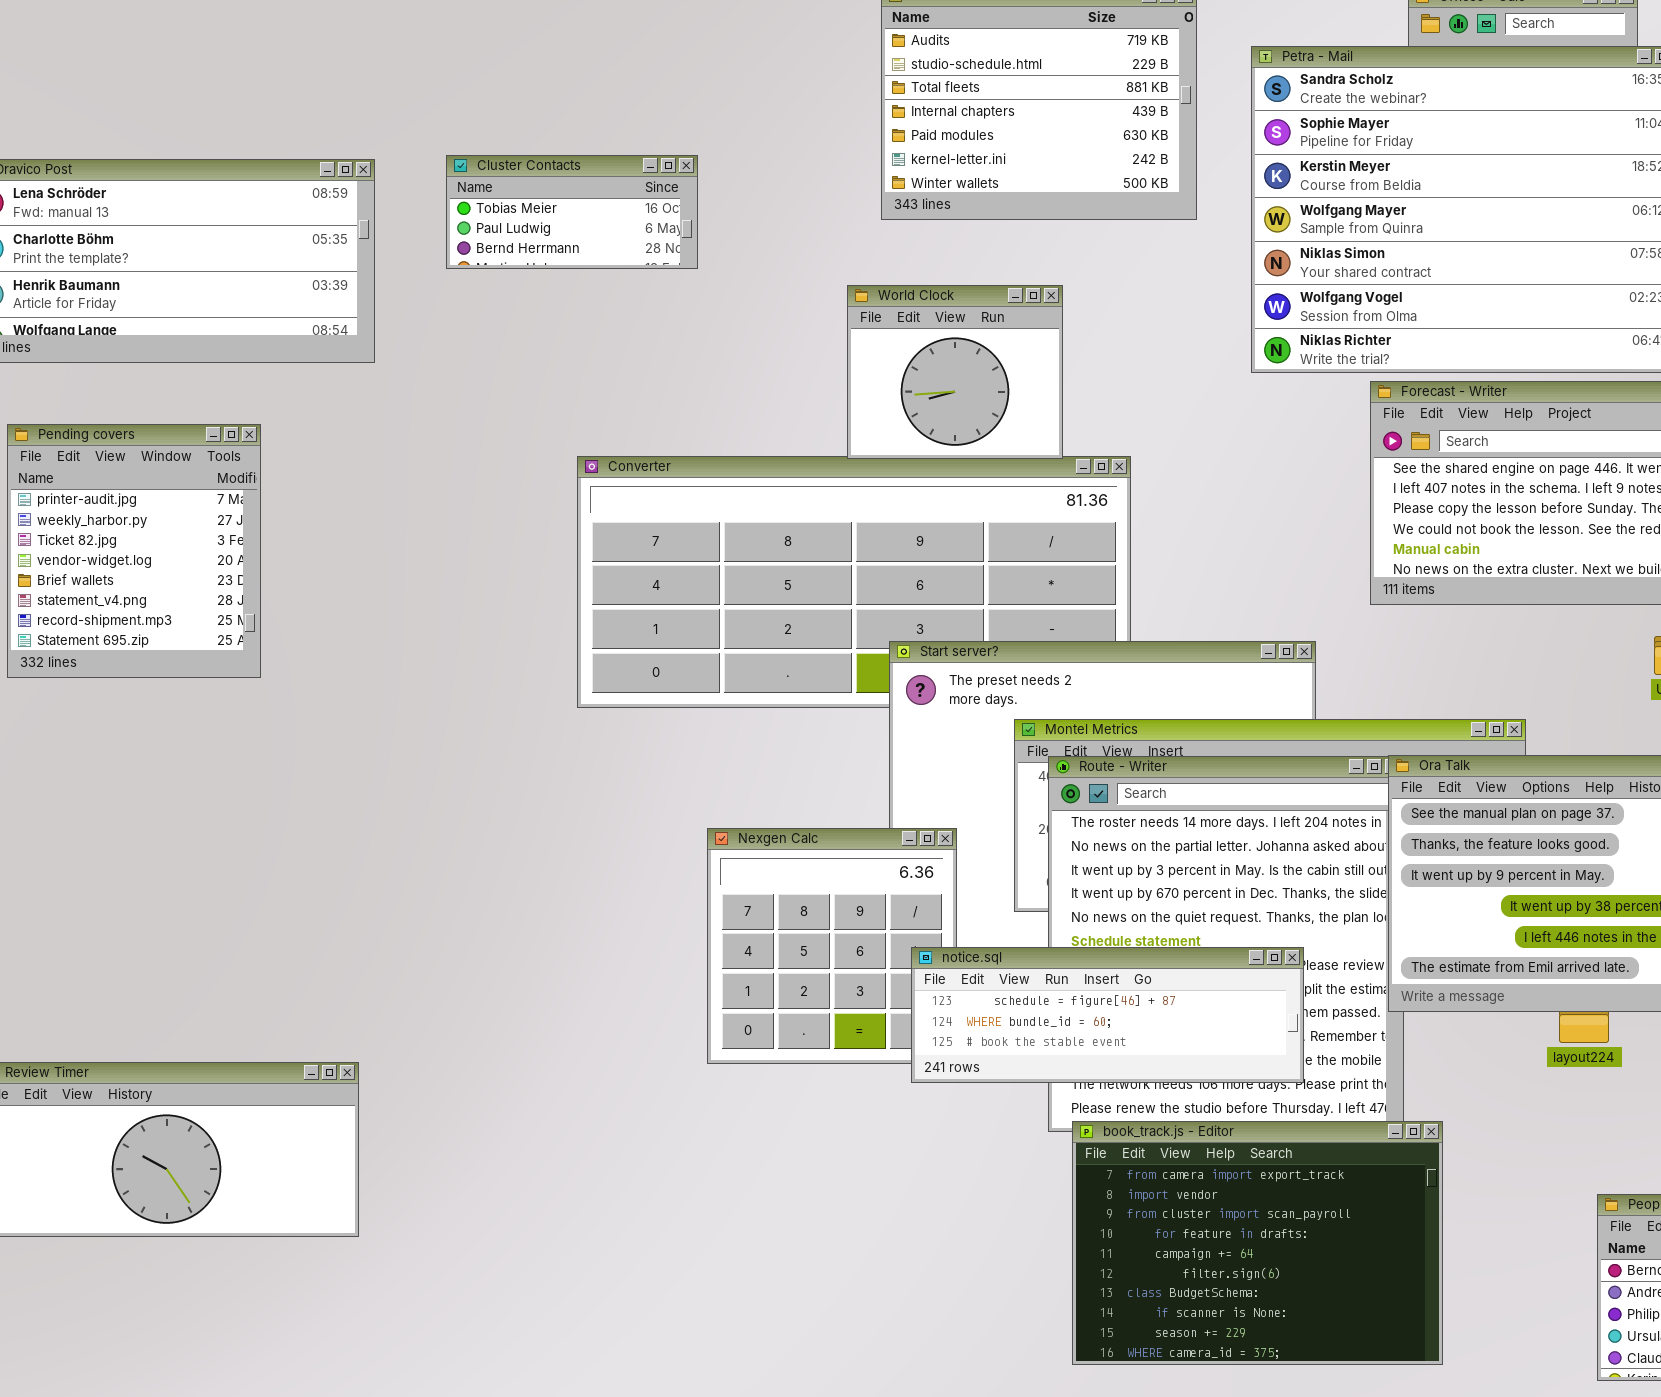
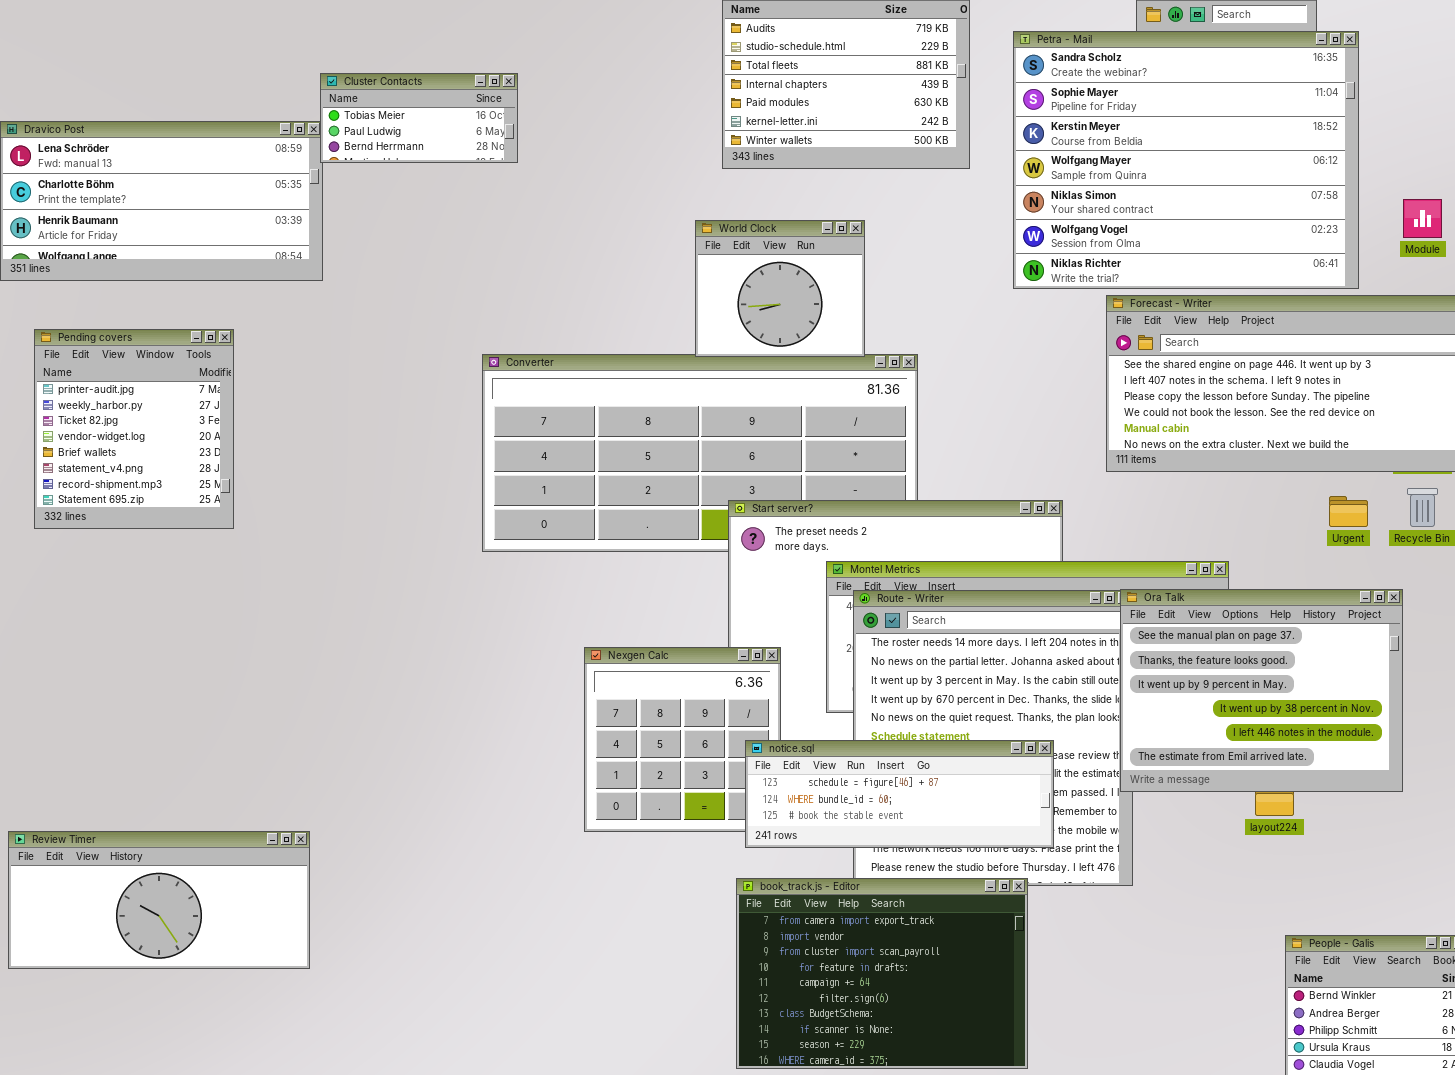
Cluster Contacts: [446,155,698,269] -> [320,73,518,163], moved
book_track.js - Editor: [1072,1121,1443,1365] -> [736,878,1028,1069], moved

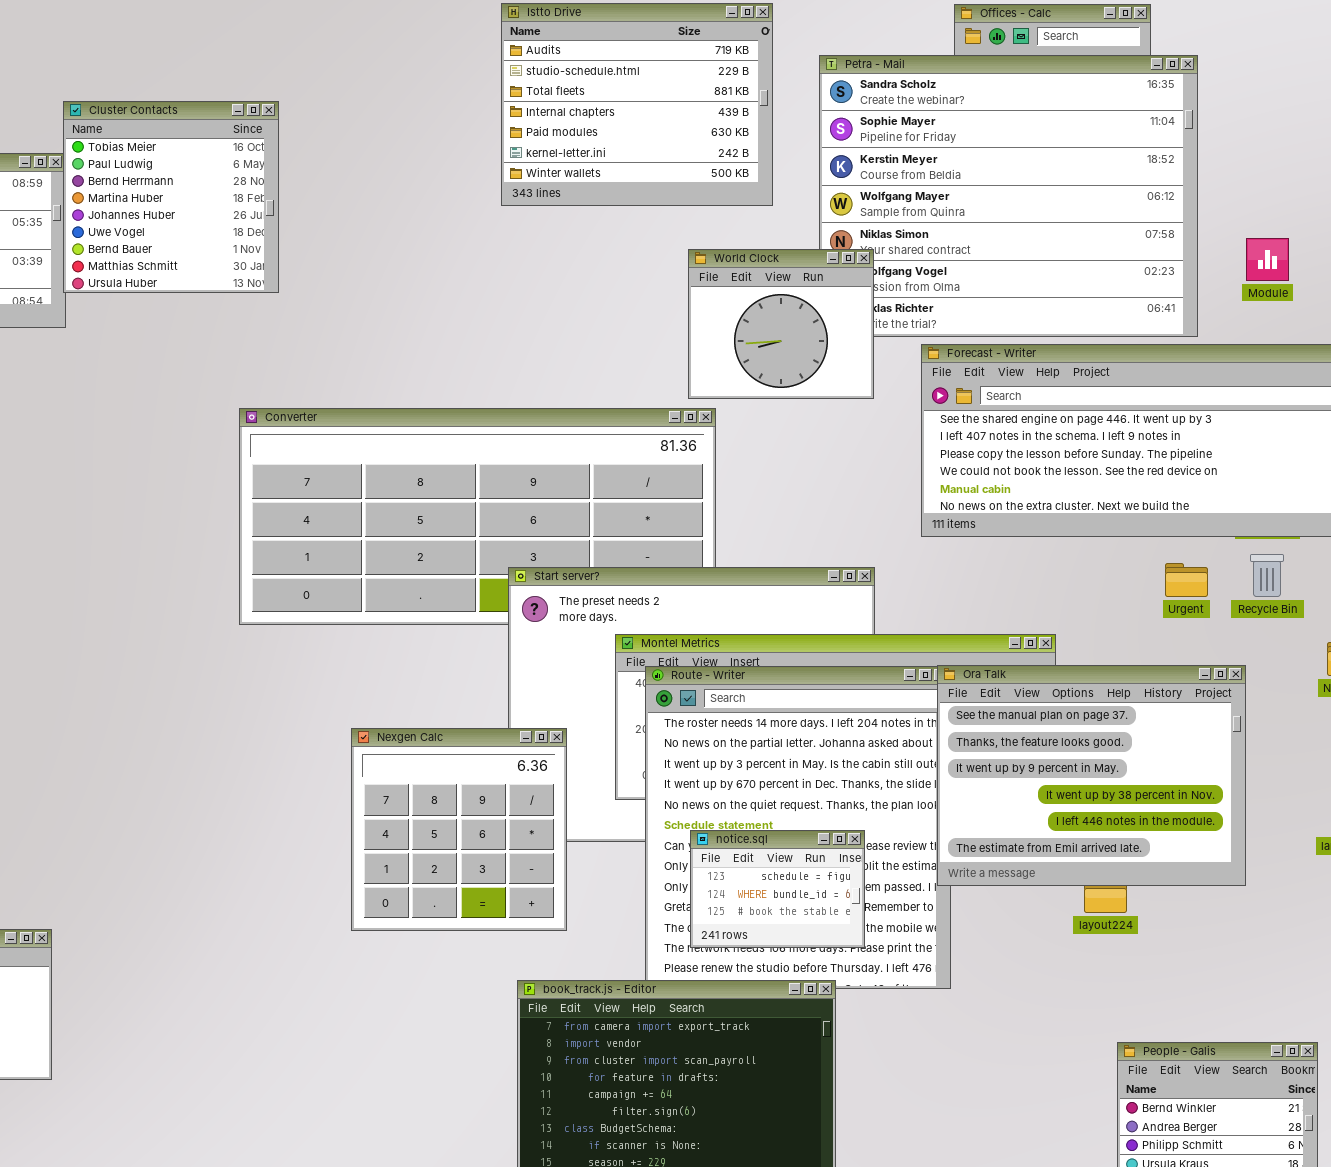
Cluster Contacts: [320,73,518,163] -> [63,101,279,293], resized
World Clock: [695,220,865,357] -> [688,249,874,399], moved
notice.sql: [745,740,1054,848] -> [690,830,865,948], resized

